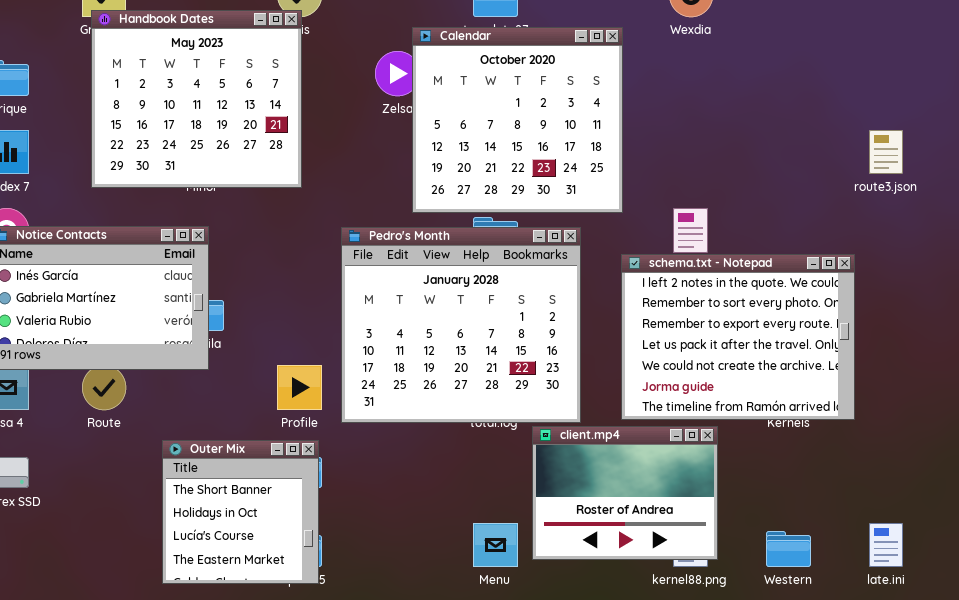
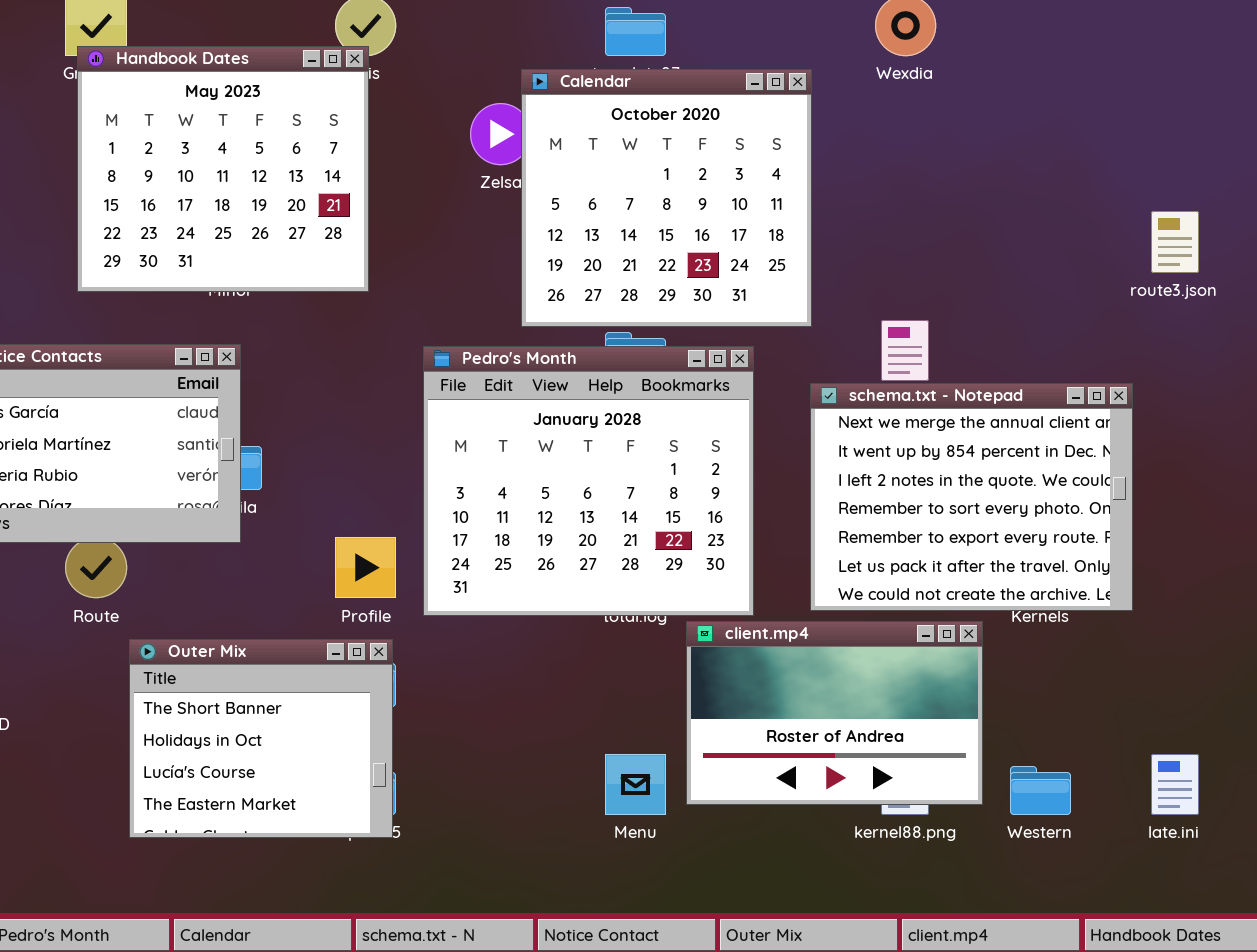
schema.txt - Notepad: [621,254,855,420] -> [810,383,1133,611], scrolled up 2 rows
client.mp4: [532,426,718,560] -> [686,621,983,805], resized
Outer Mix: [162,440,319,584] -> [129,639,393,838], resized

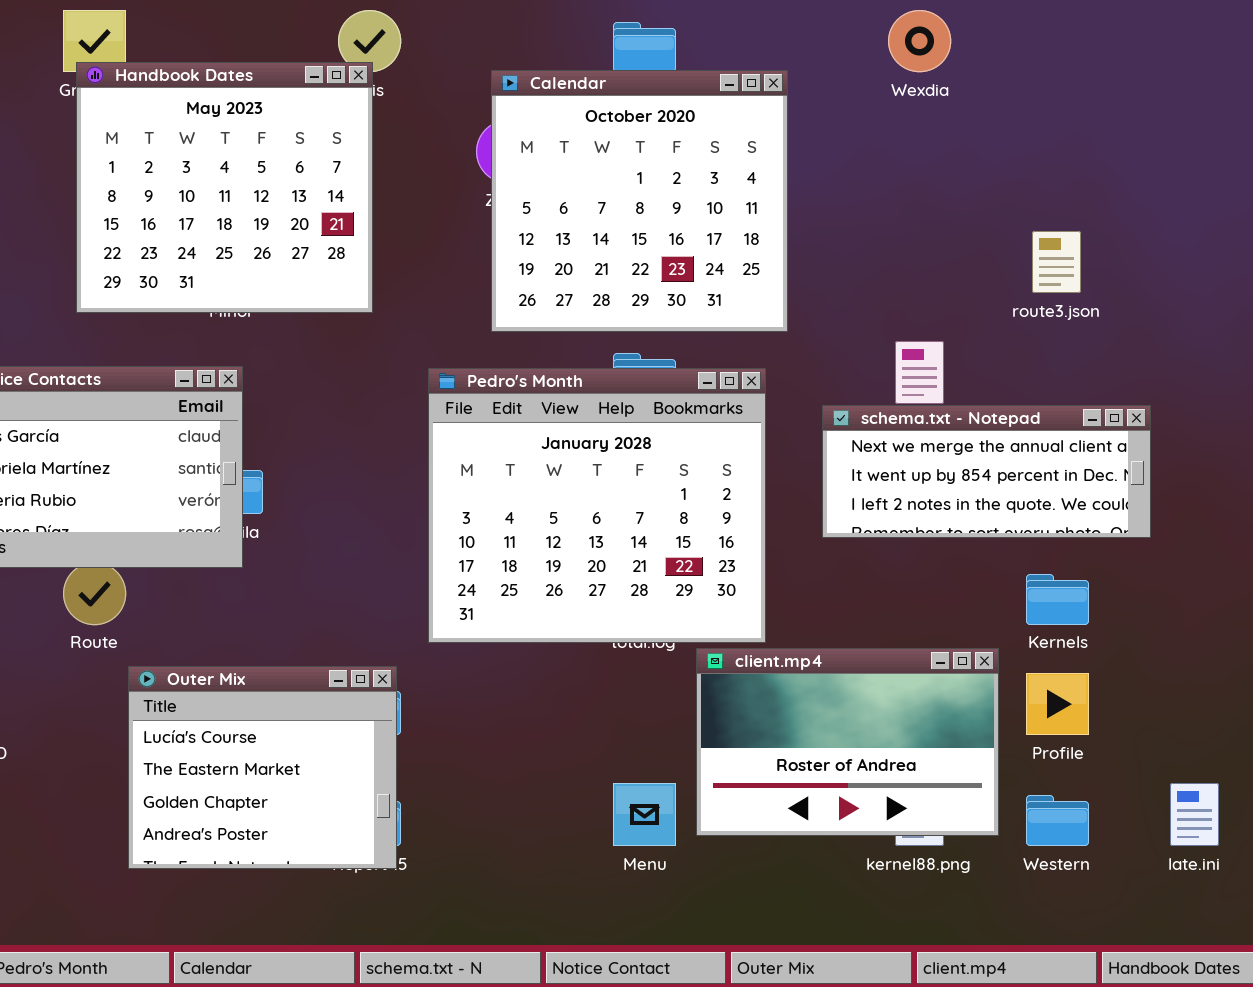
Calendar: [521,69,812,327] -> [491,70,788,332], moved
route3.json: [1151,211,1199,273] -> [1032,231,1081,293], moved
schema.txt - Notepad: [810,383,1133,611] -> [822,405,1151,538], resized
Profile: [335,537,396,598] -> [1026,673,1089,735], moved
Outer Mix: [129,639,393,838] -> [128,666,397,869], scrolled down 2 rows

